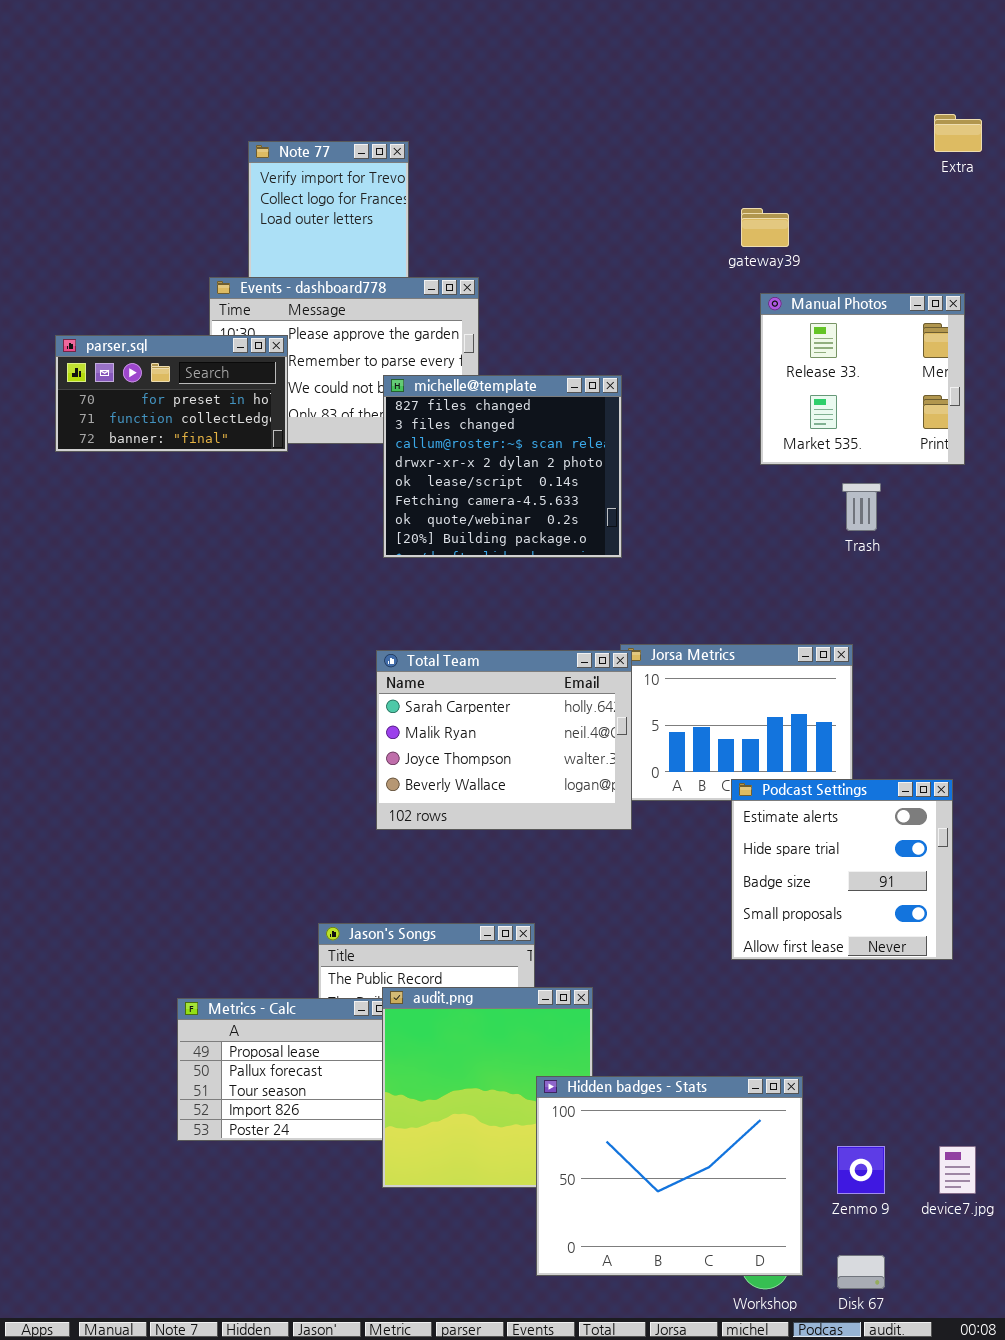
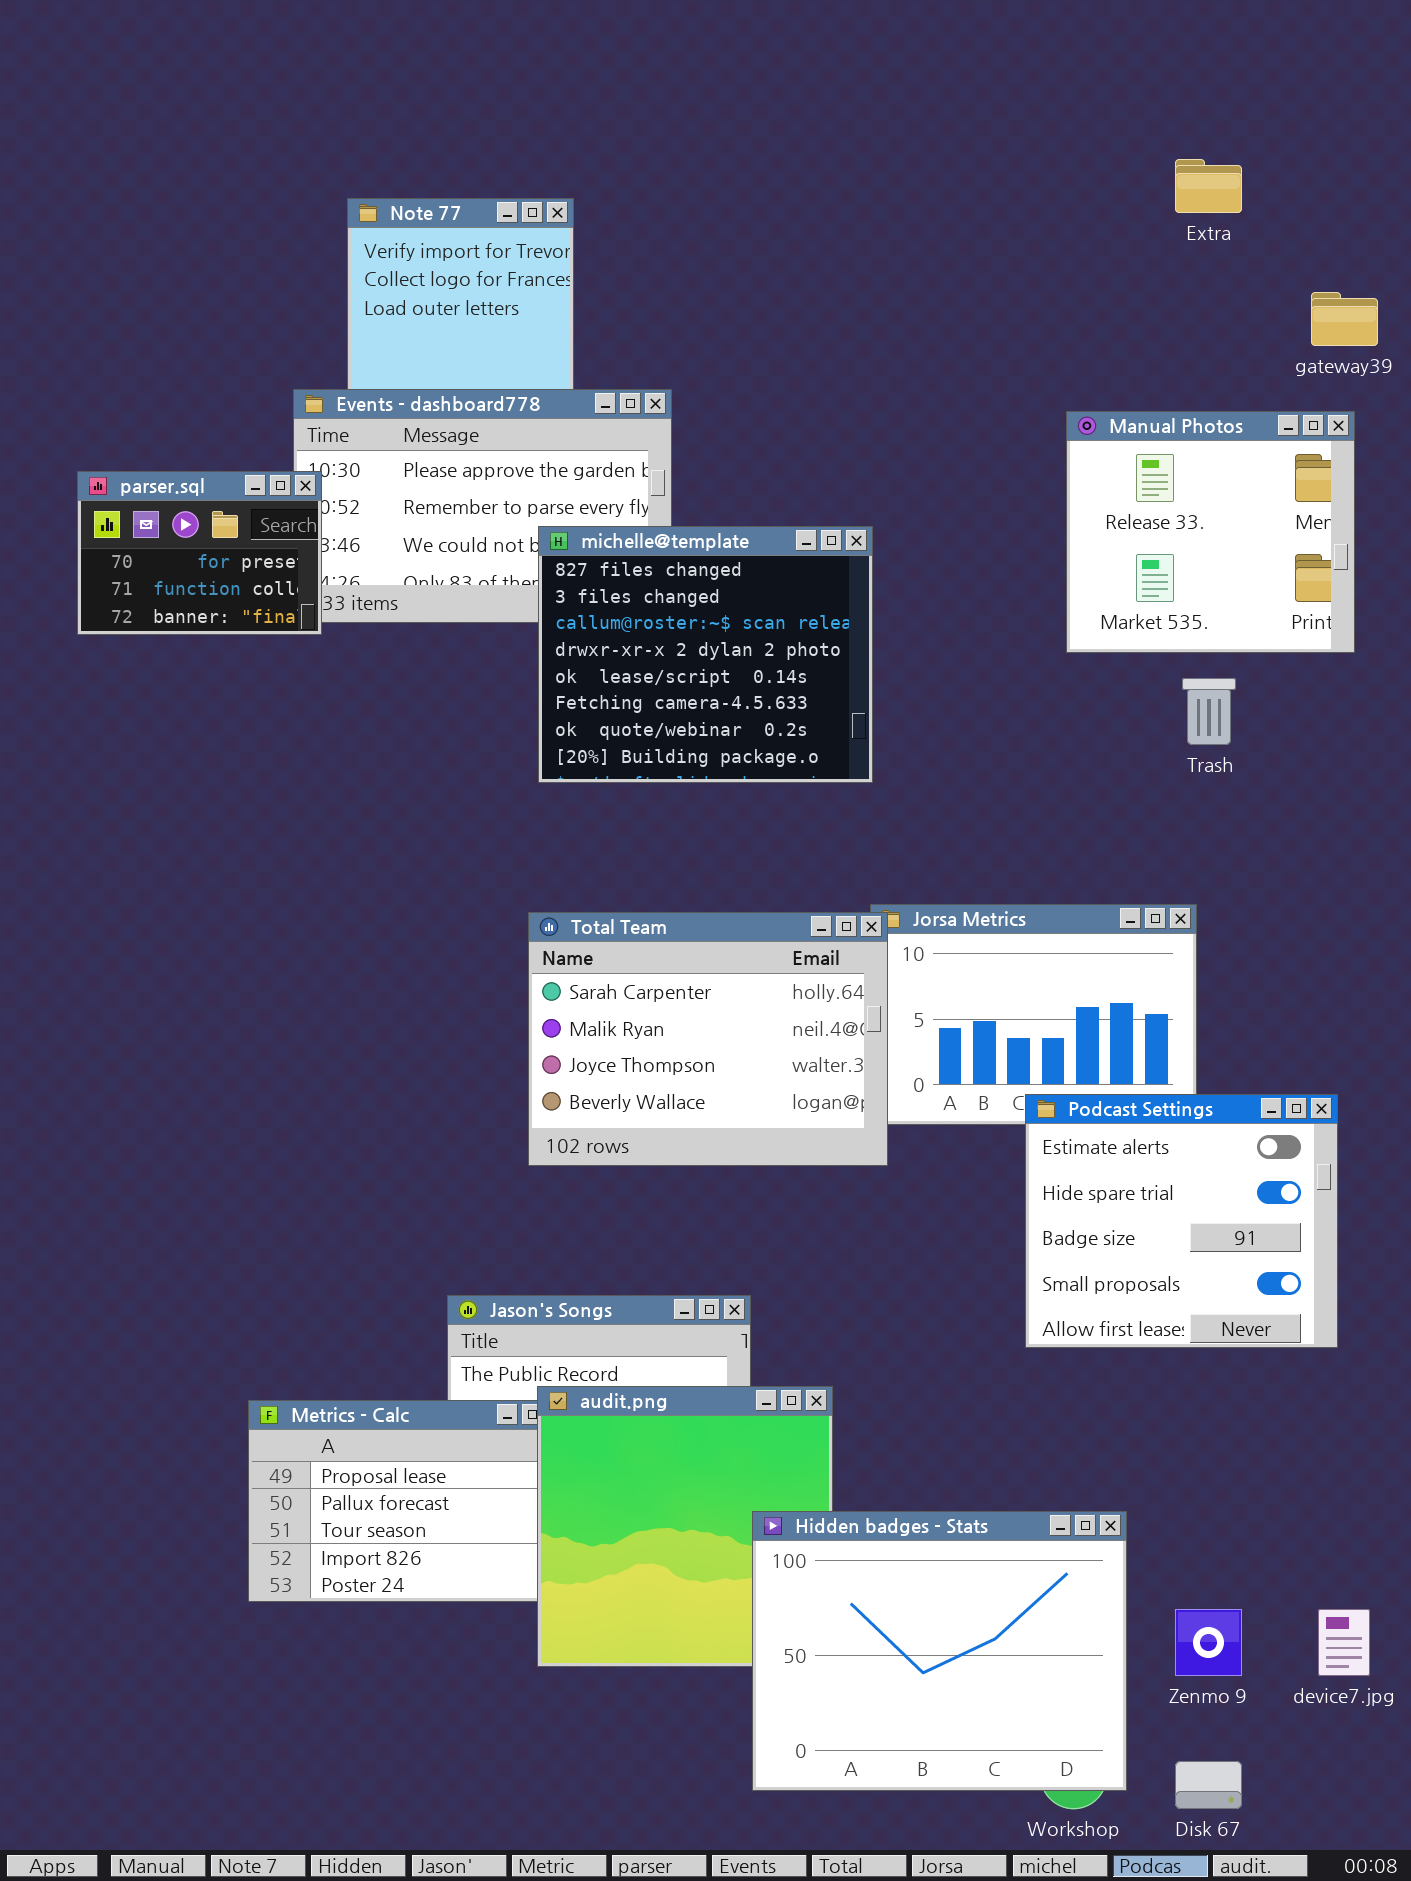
Extra: [934,114,982,152] -> [1175,159,1242,213], moved
gateway39: [741,208,789,247] -> [1311,292,1378,346], moved
parser.sql: [55,335,288,452] -> [77,471,322,635], resized

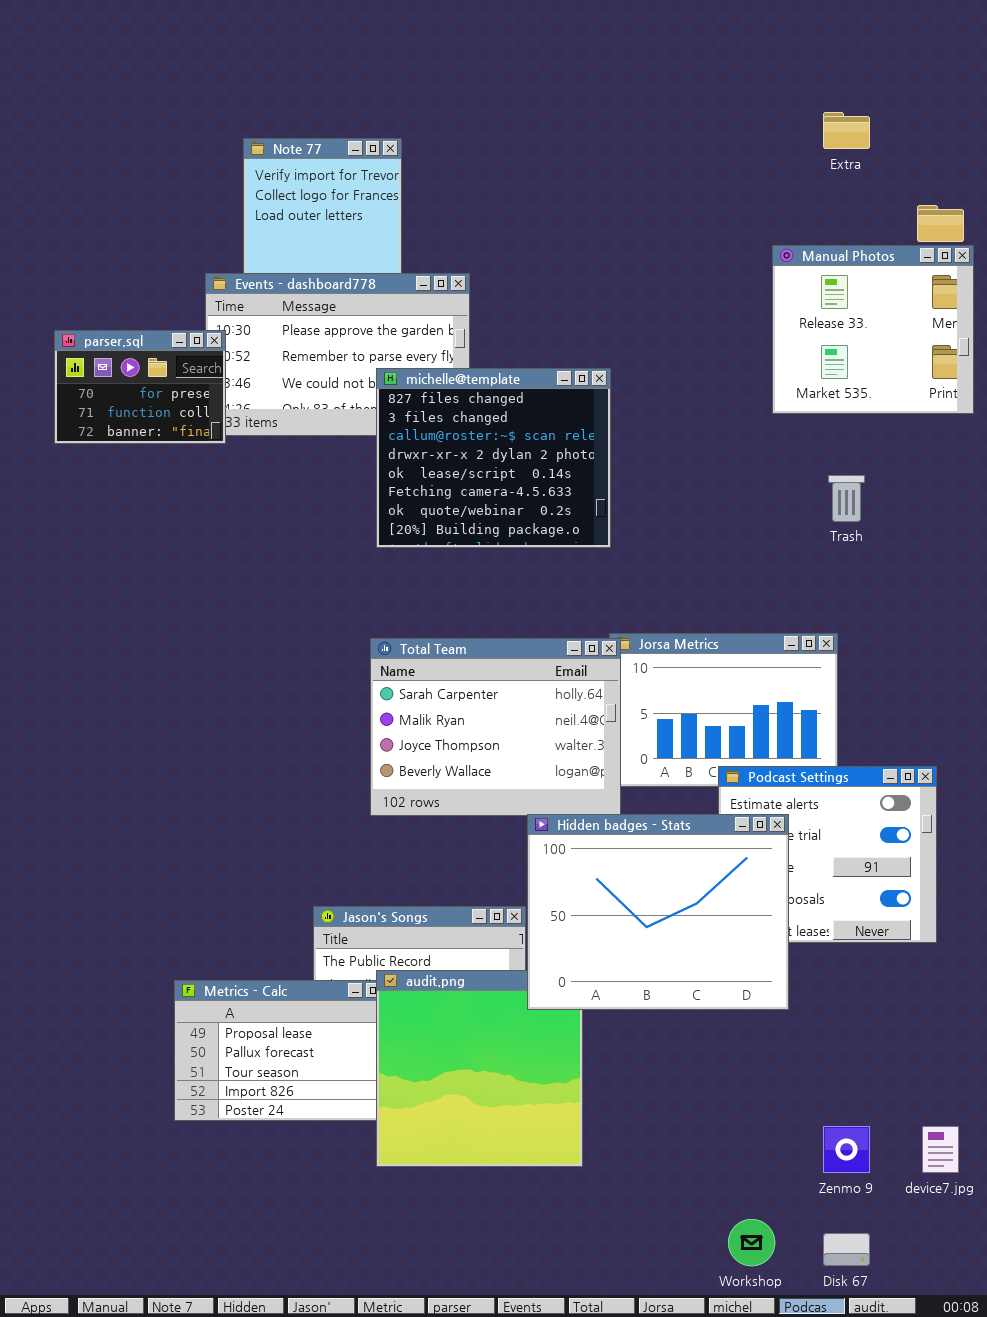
Manual Photos: [1066,411,1355,653] -> [772,245,974,414], moved
Hidden badges - Stats: [752,1511,1127,1791] -> [527,814,789,1010], moved

